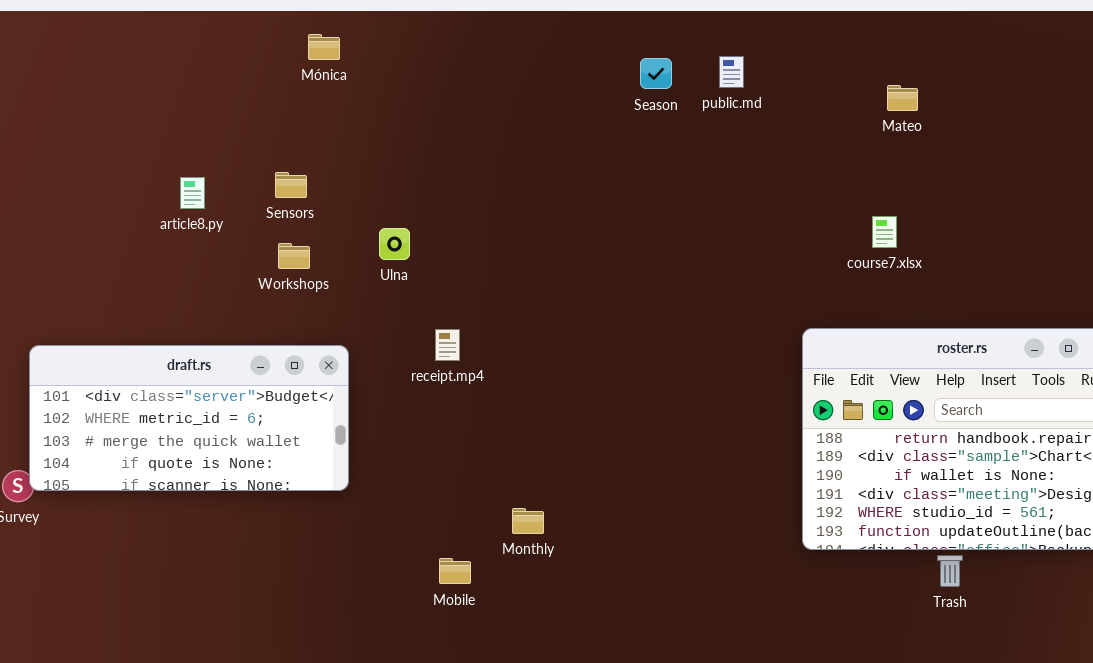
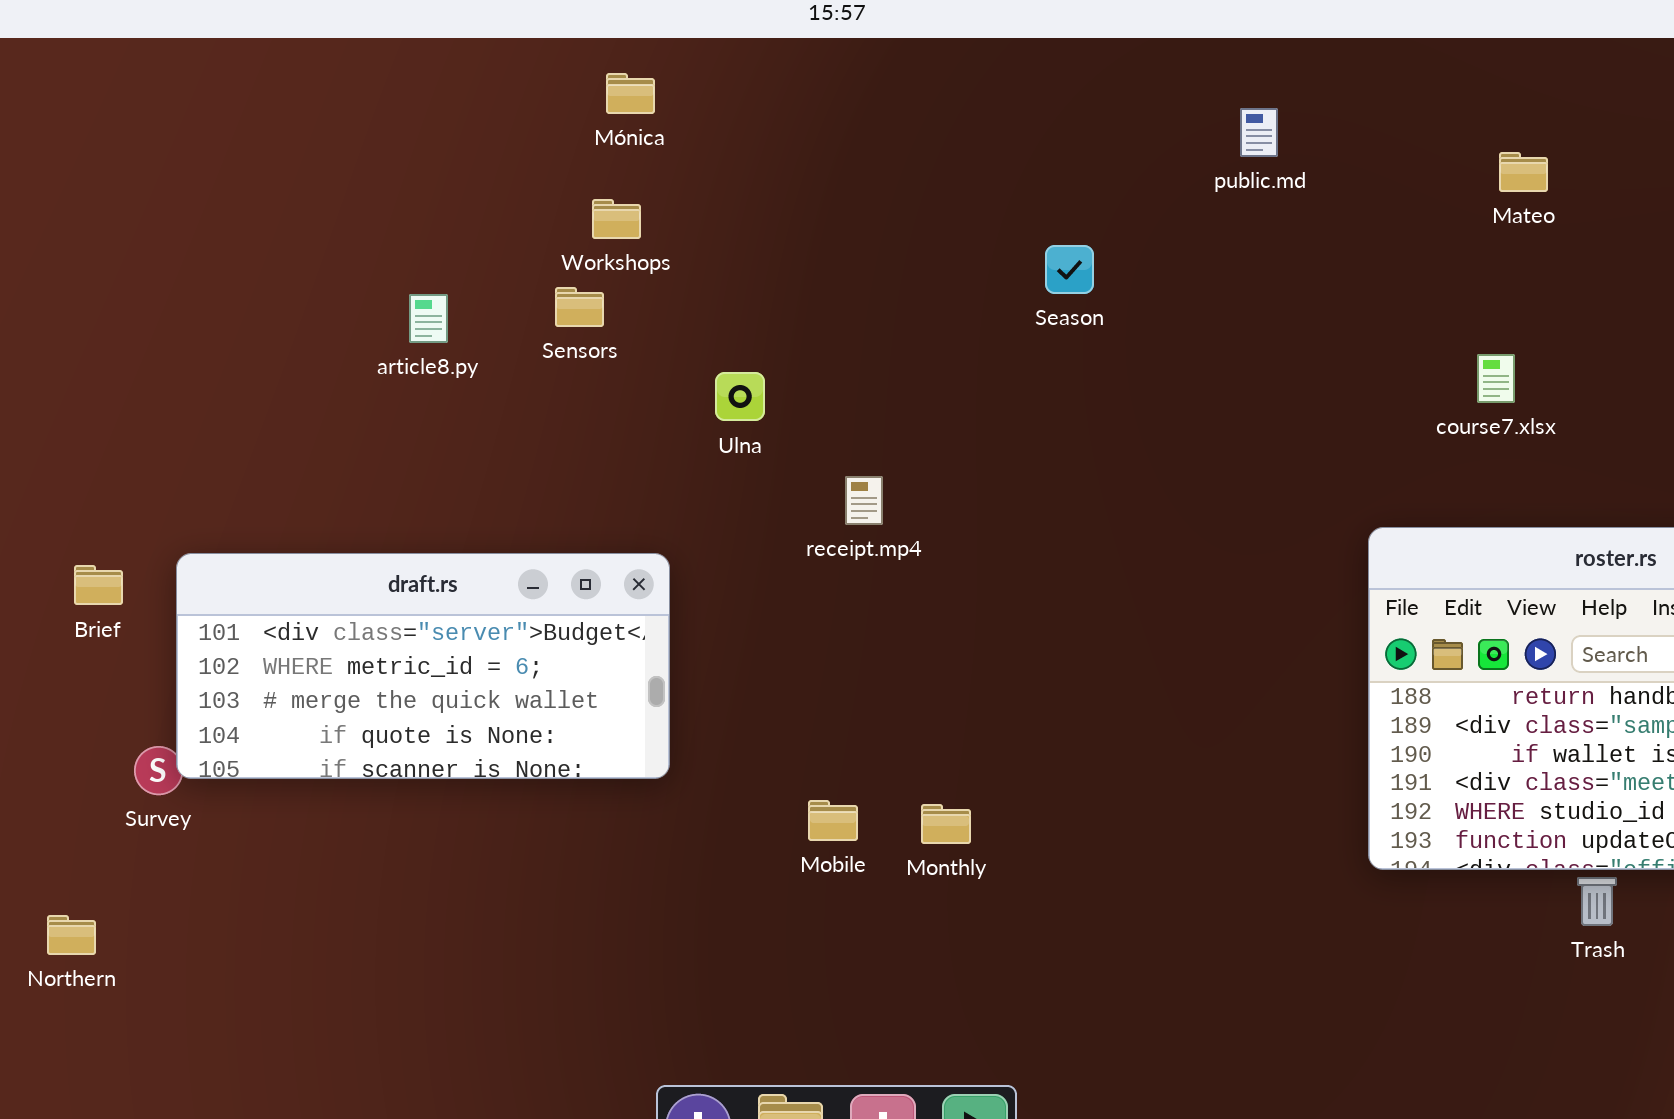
Season: [640,58,672,89] -> [1045,245,1094,294], moved
Workshops: [278,243,310,269] -> [592,199,641,239], moved
receipt.mp4: [435,329,460,361] -> [845,476,883,525], moved
Mobile: [439,558,471,584] -> [808,800,858,841], moved

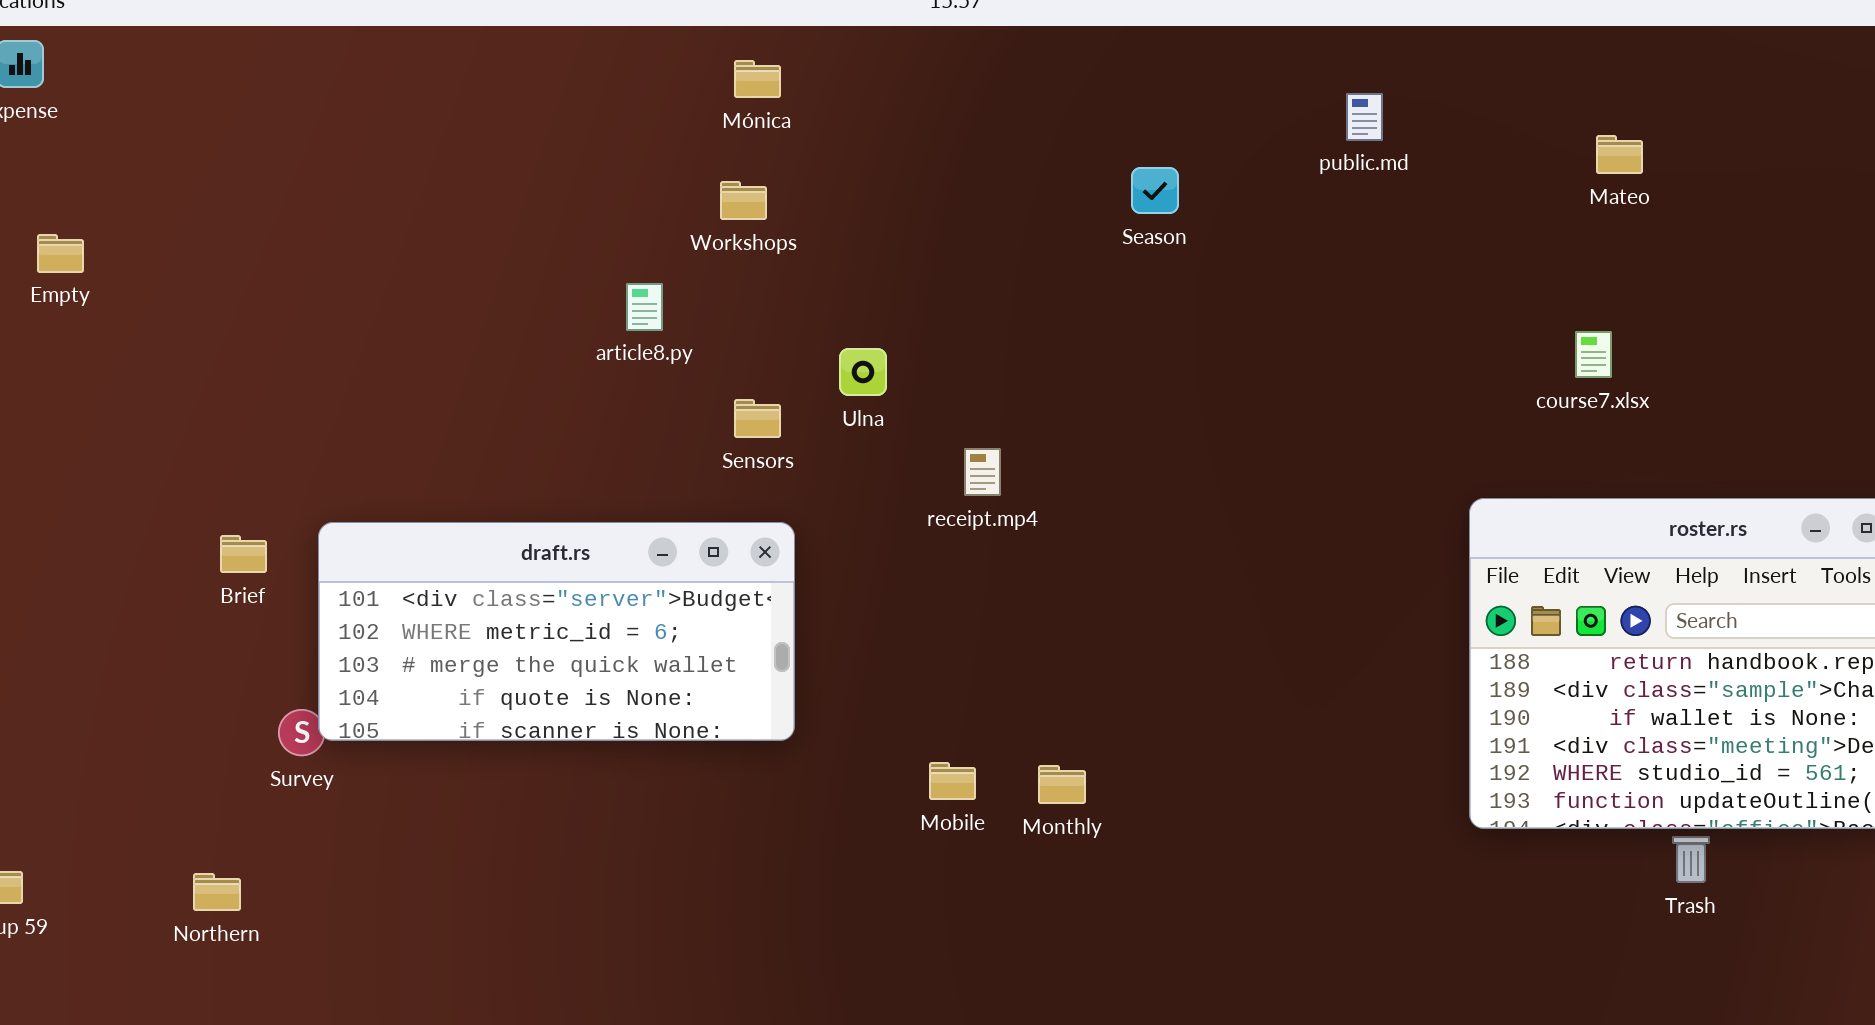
Season: [1045,245,1094,294] -> [1131,167,1179,214], moved
Sensors: [555,287,604,327] -> [734,399,781,438], moved
article8.py: [409,294,448,343] -> [626,283,663,331], moved

